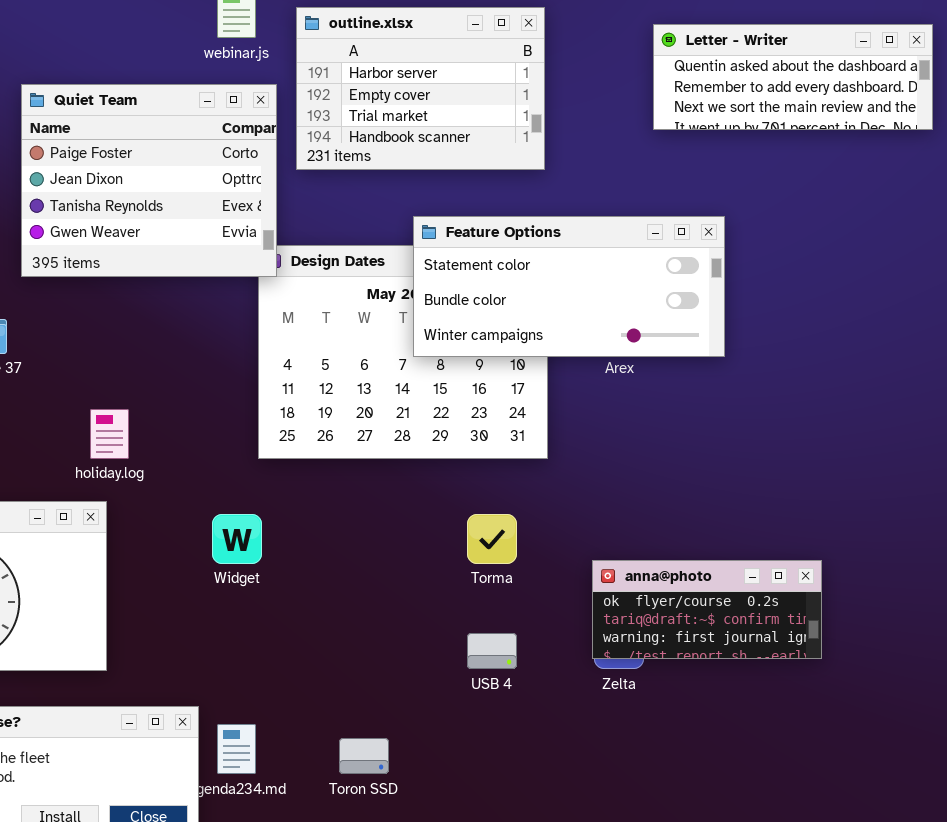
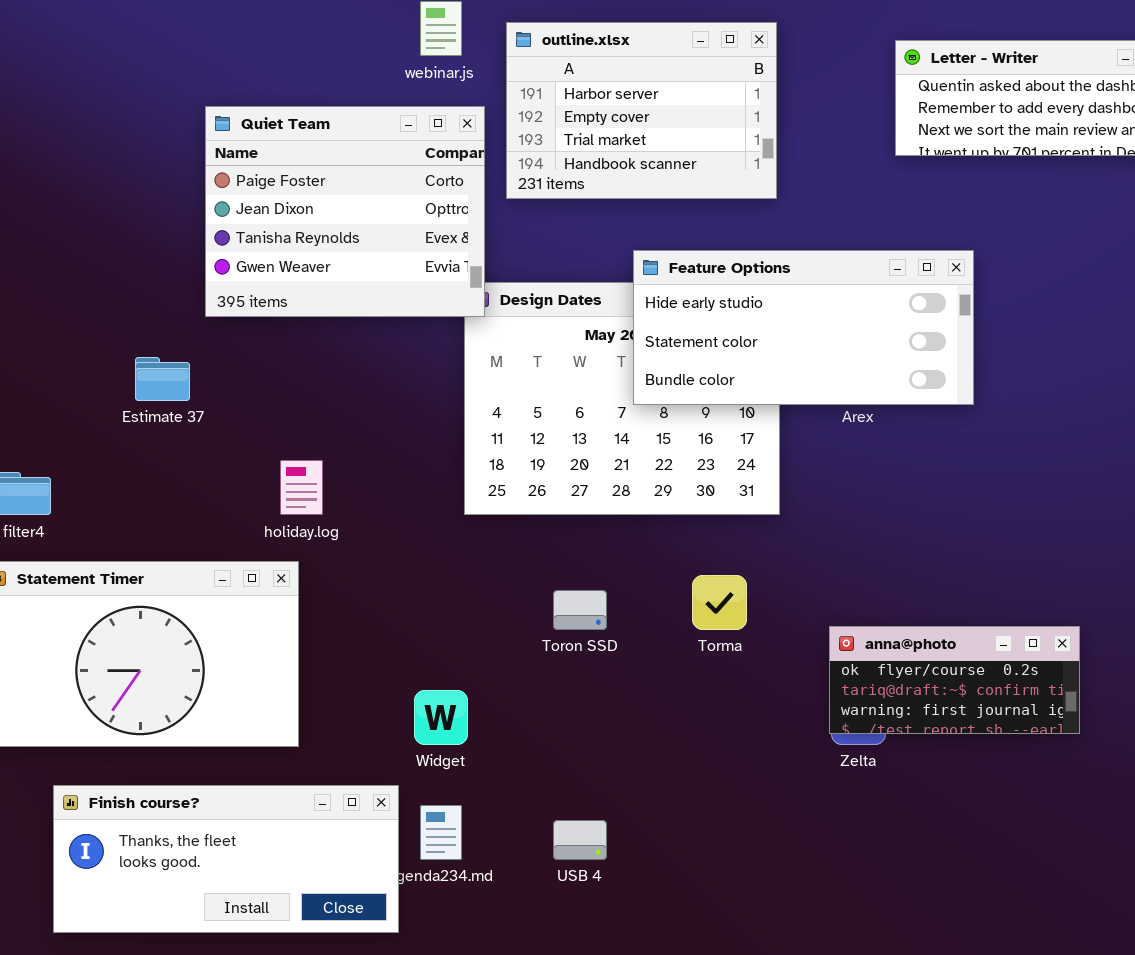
Feature Options: [413,216,725,357] -> [633,250,974,405], scrolled up 1 row
Widget: [212,514,262,564] -> [414,690,468,745], moved
USB 4: [467,633,517,669] -> [553,820,607,860], moved
Toron SSD: [339,738,389,774] -> [553,590,607,630], moved

